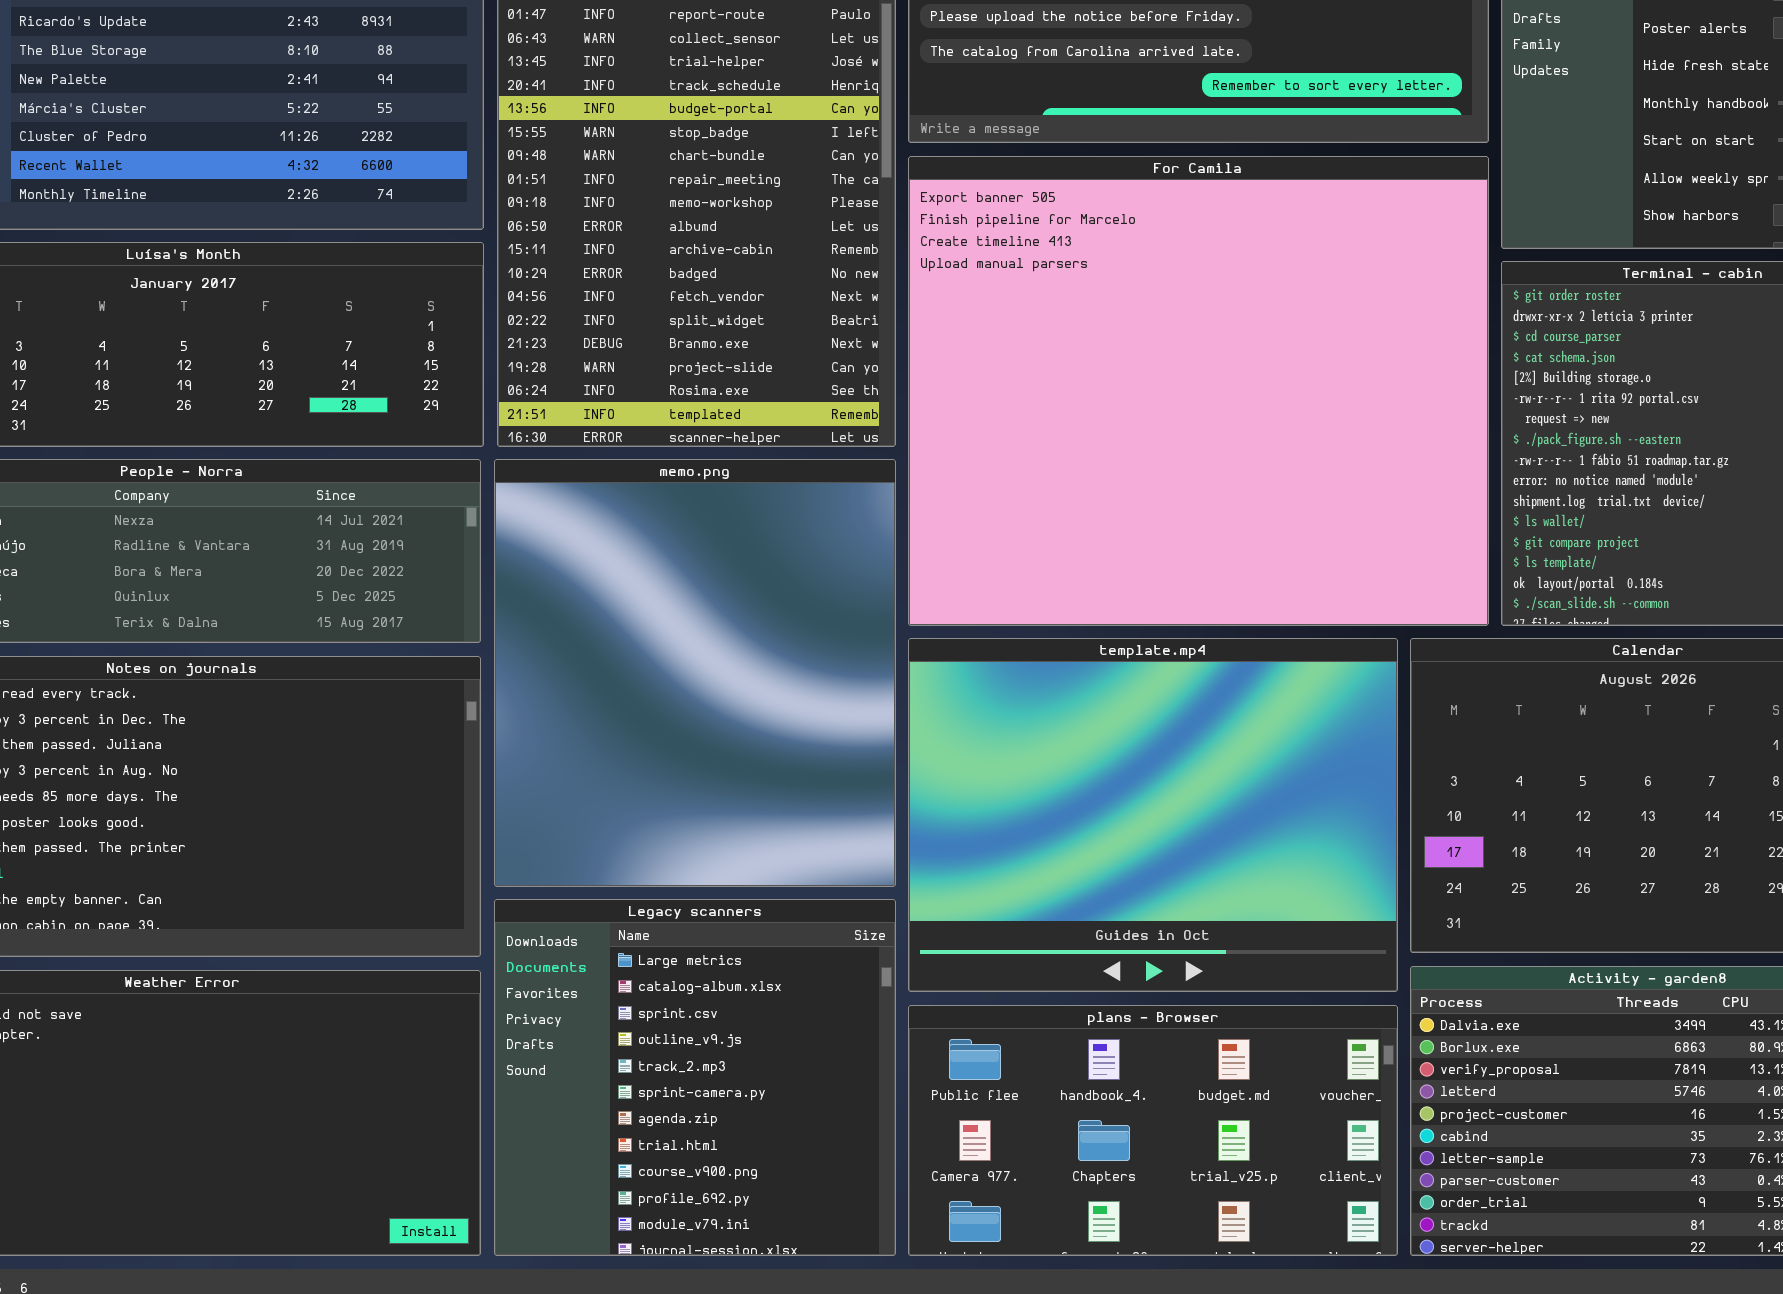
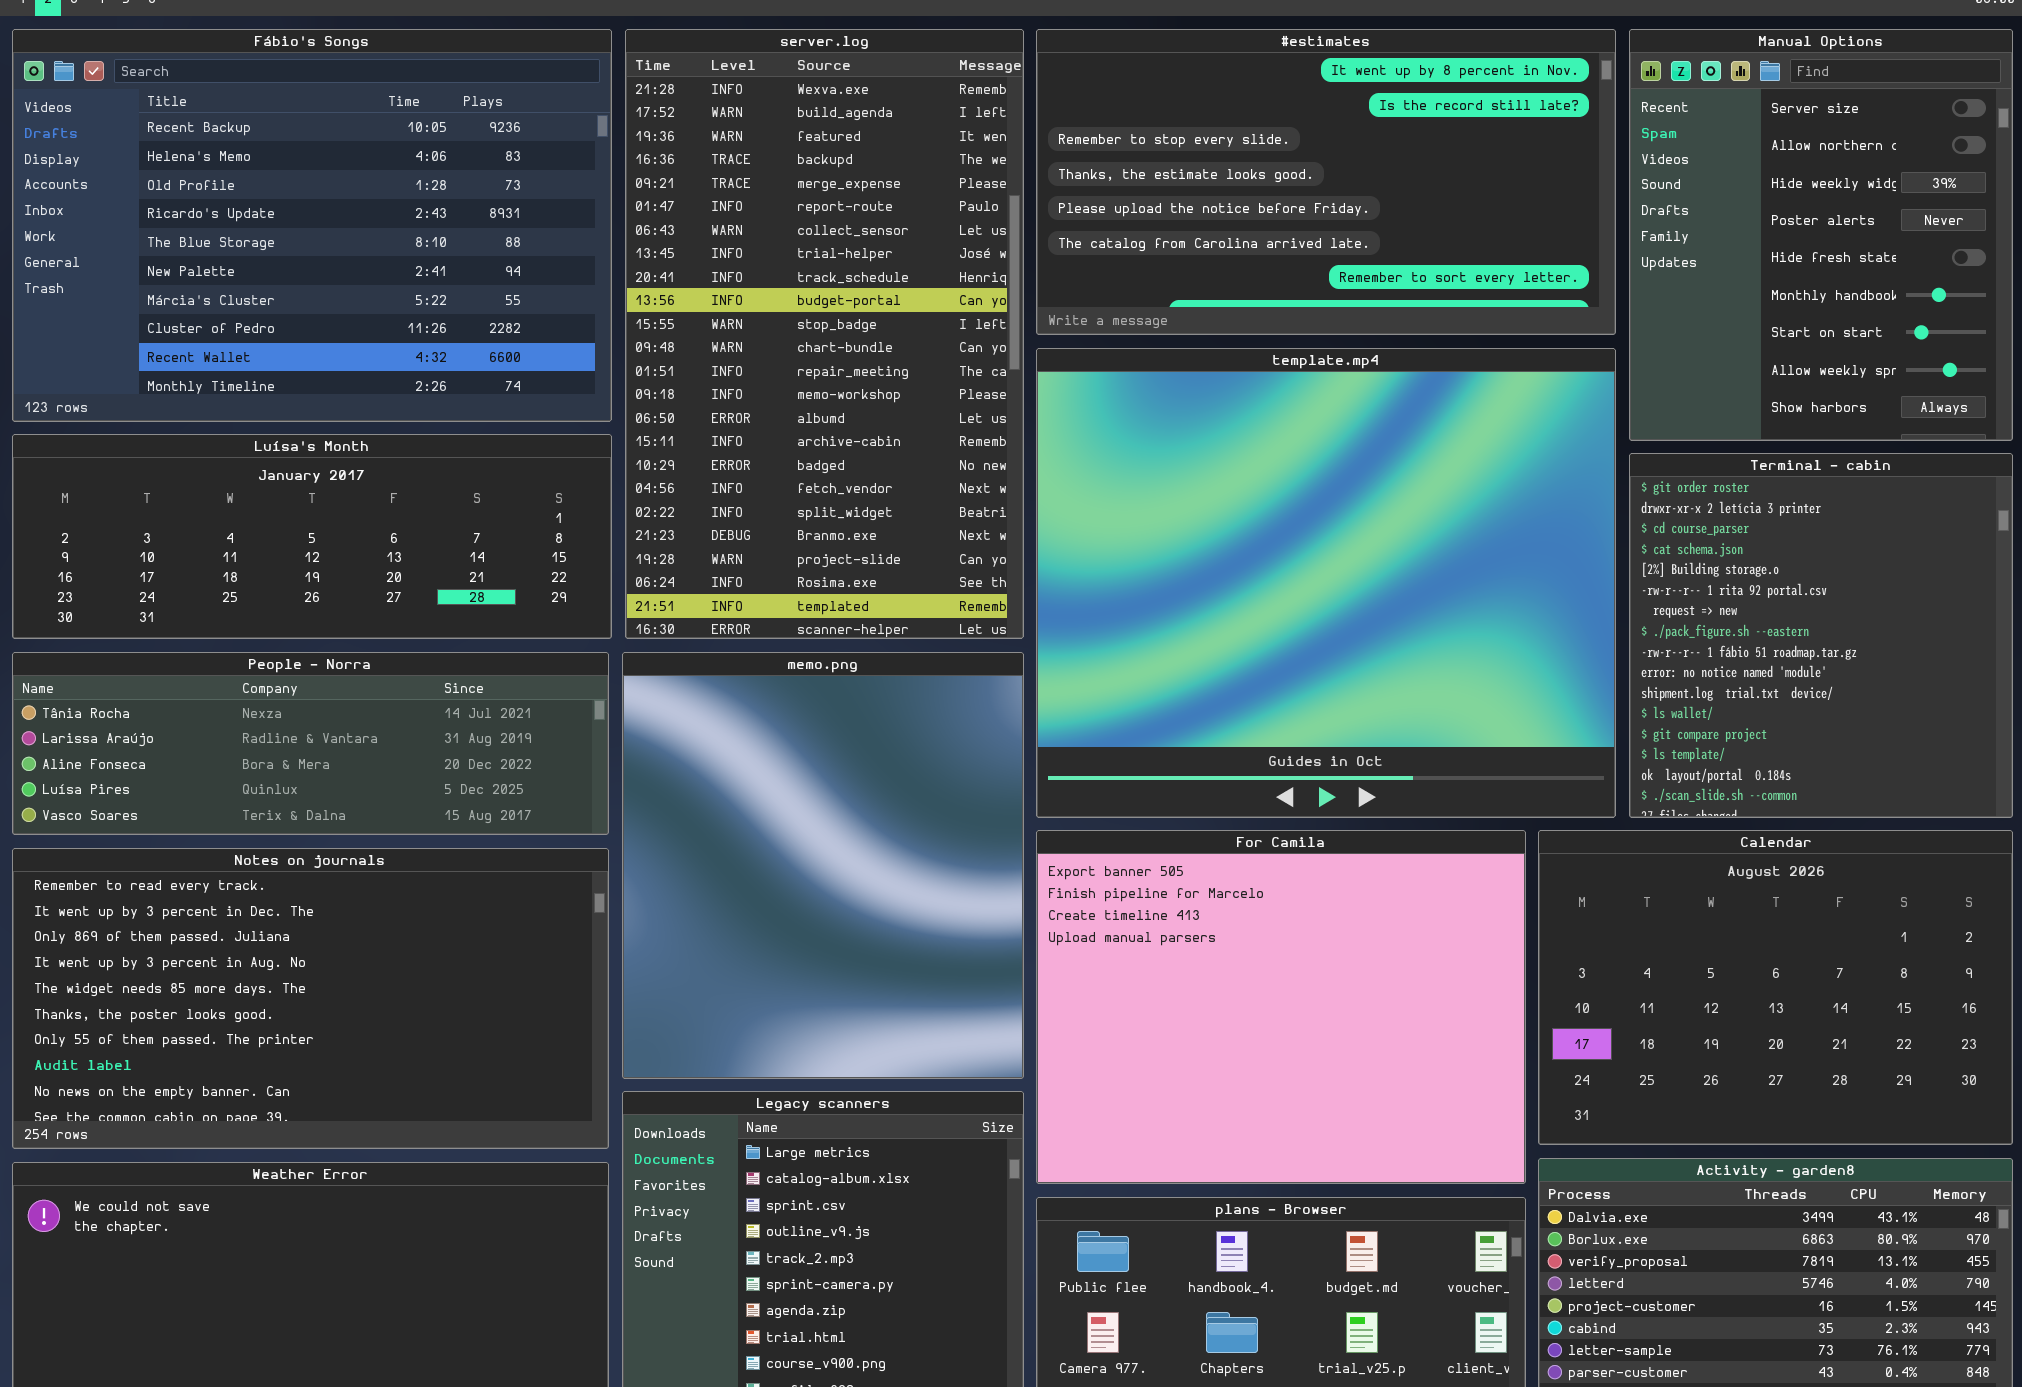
For Camila: [908,156,1489,626] -> [1036,830,1526,1184], moved, resized
template.mp4: [908,638,1398,992] -> [1036,348,1616,818], moved, resized

